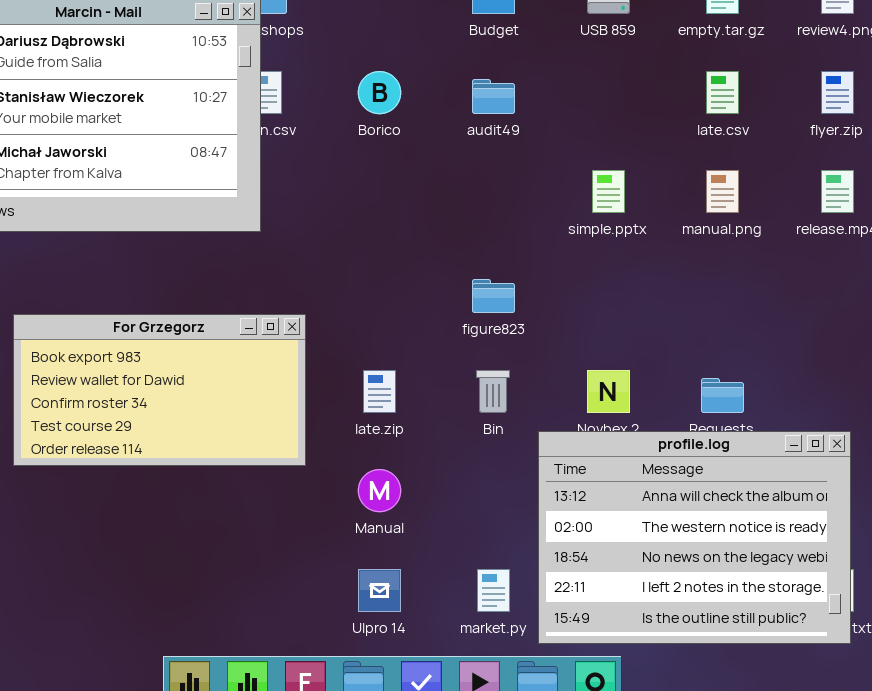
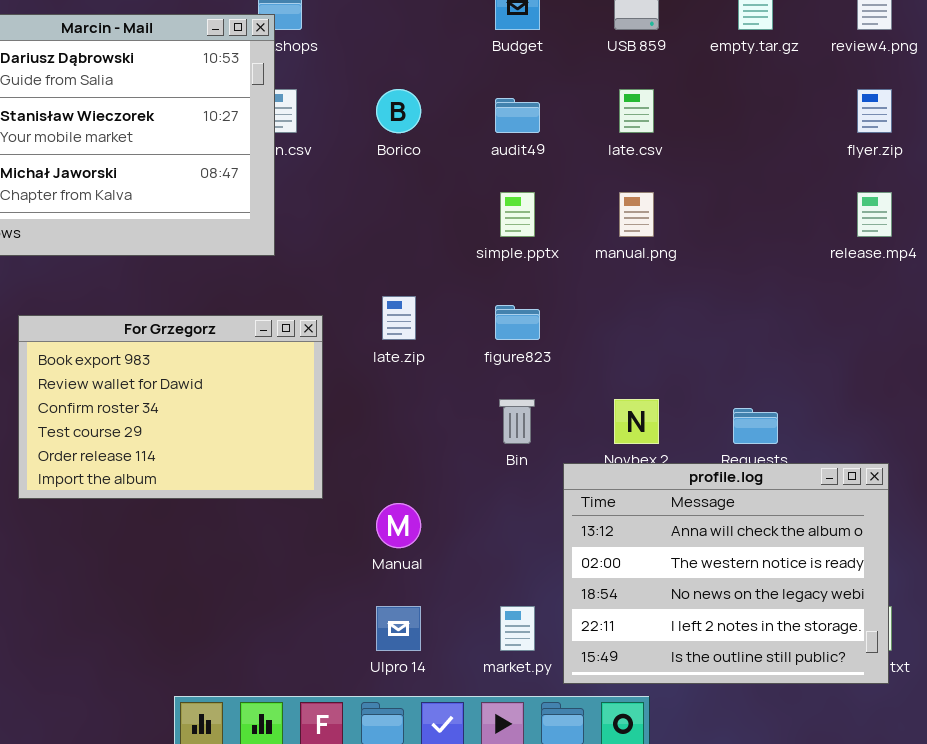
late.csv: [706,71,739,114] -> [619,89,654,133], moved
simple.pptx: [592,170,625,213] -> [500,192,535,237], moved
manual.png: [706,170,739,213] -> [619,192,654,237], moved
For Grzegorz: [13,314,306,466] -> [18,315,323,499], resized
late.zip: [363,370,396,413] -> [382,296,416,340], moved

